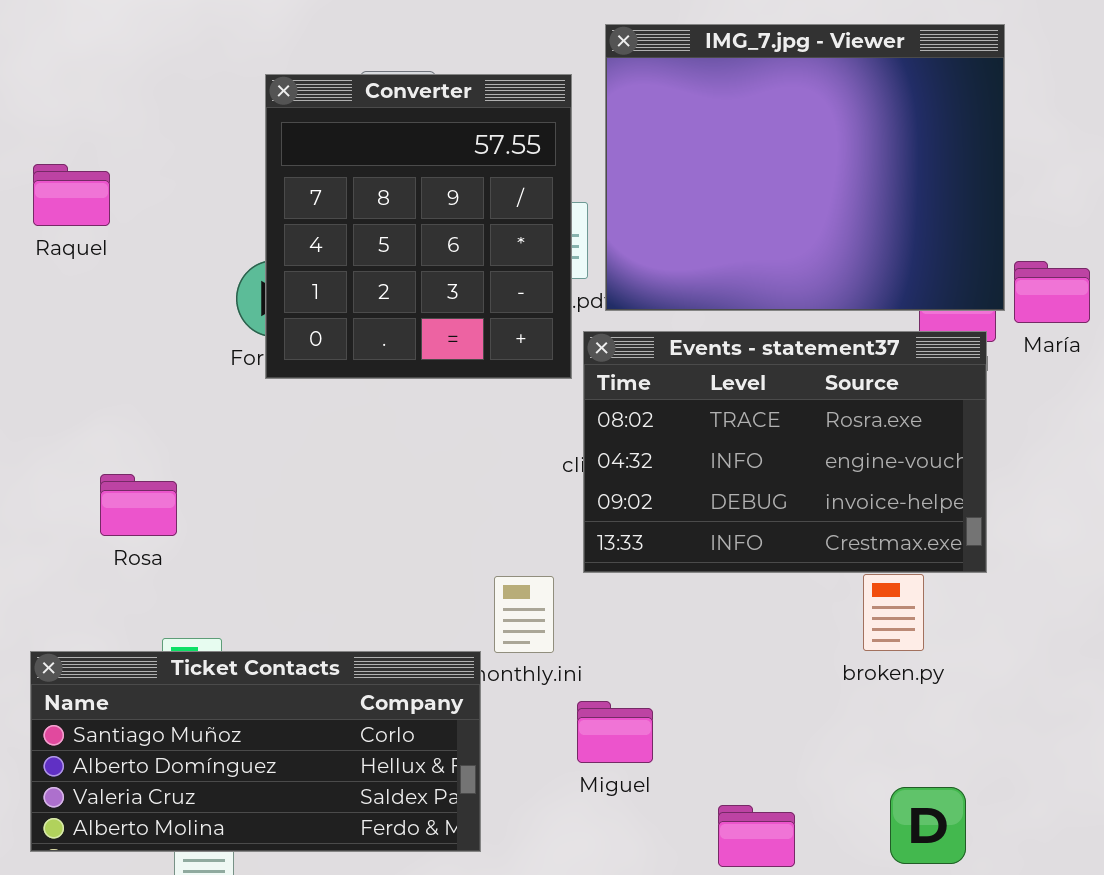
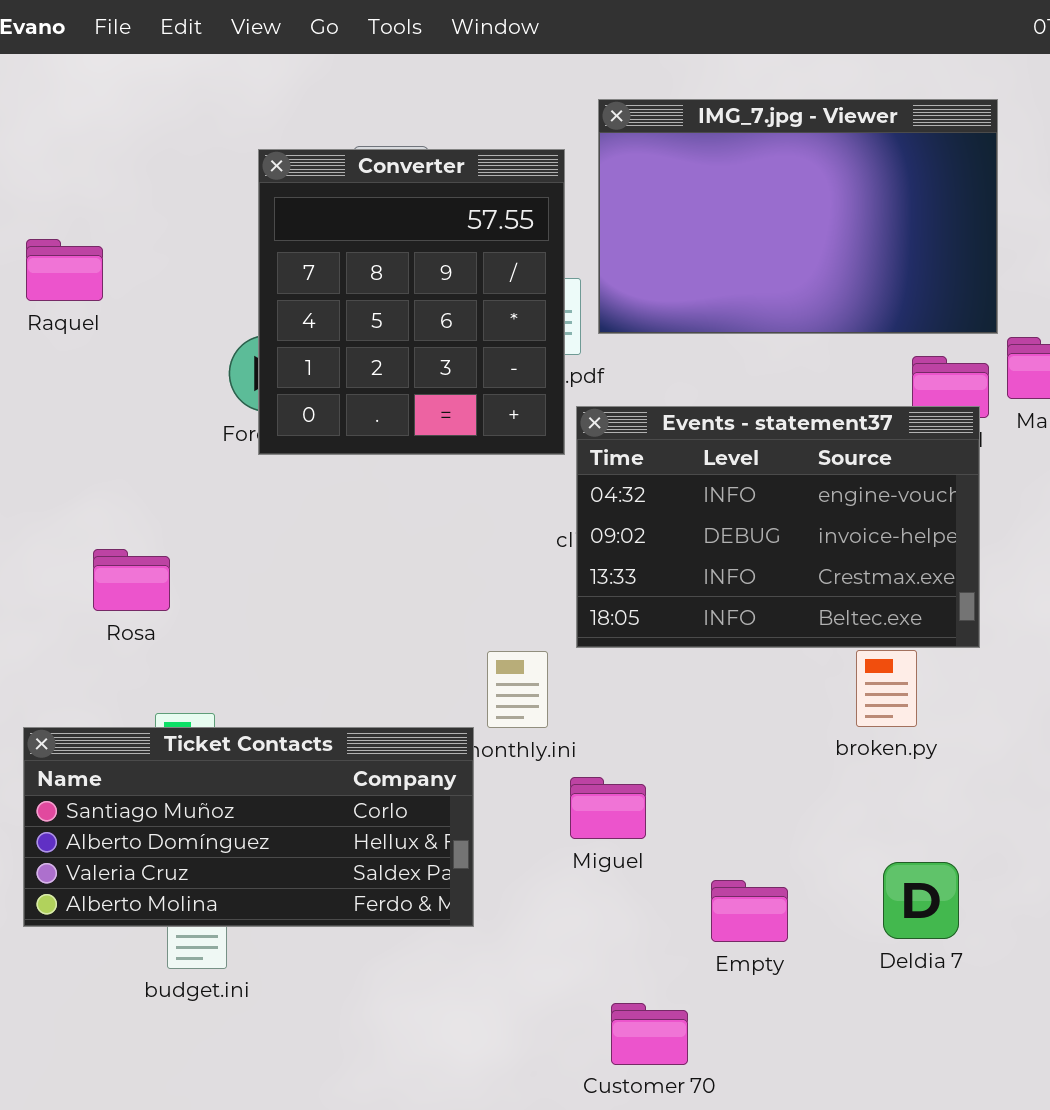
IMG_7.jpg - Viewer: [605,24,1005,311] -> [598,99,998,334], resized
Events - statement37: [583,331,987,573] -> [576,406,980,648], scrolled down 1 row

